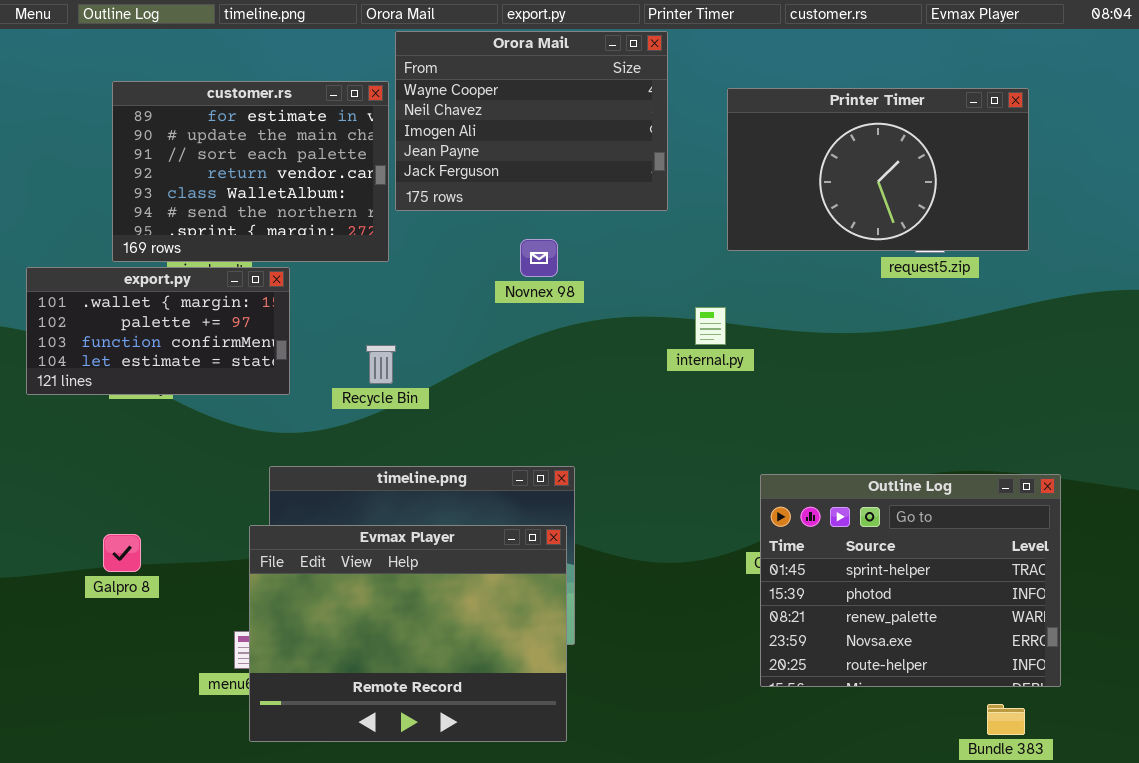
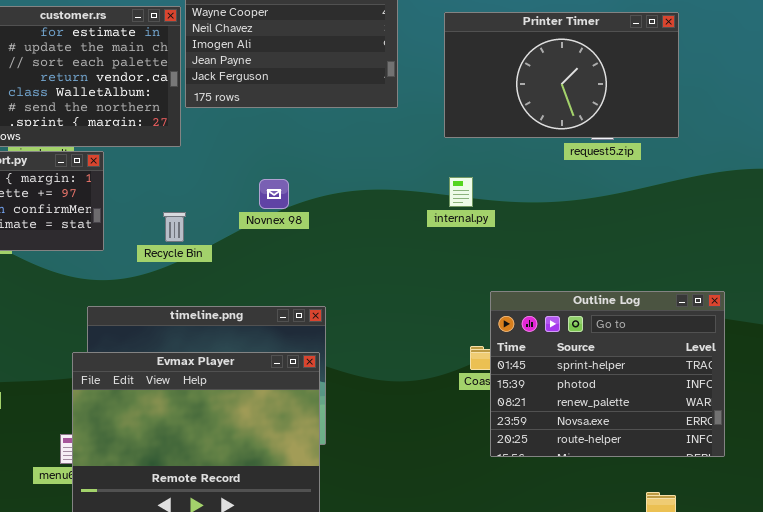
Novnex 98: [520,239,558,277] -> [259,179,289,209], moved
internal.py: [695,307,726,345] -> [449,177,473,207], moved
Outline Log: [760,474,1061,687] -> [490,291,725,457], moved

